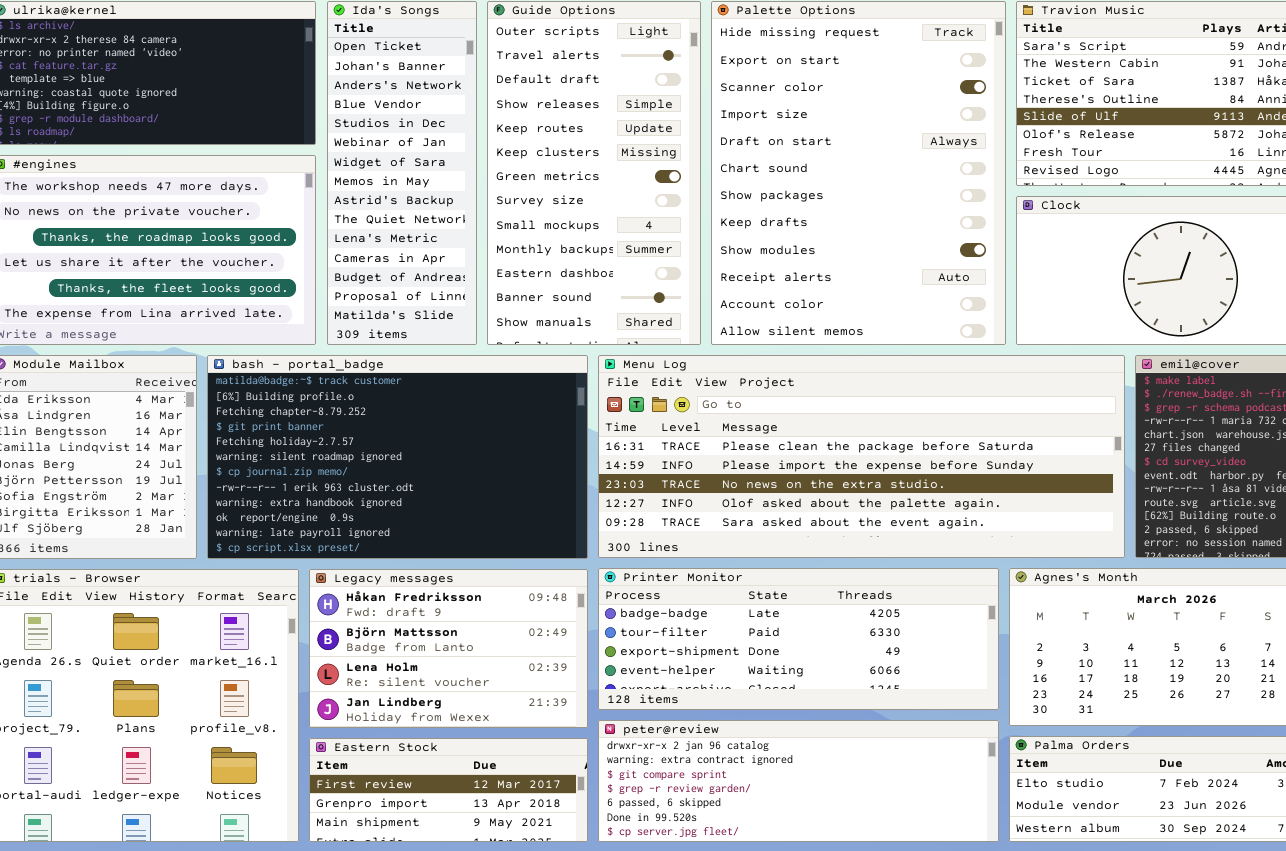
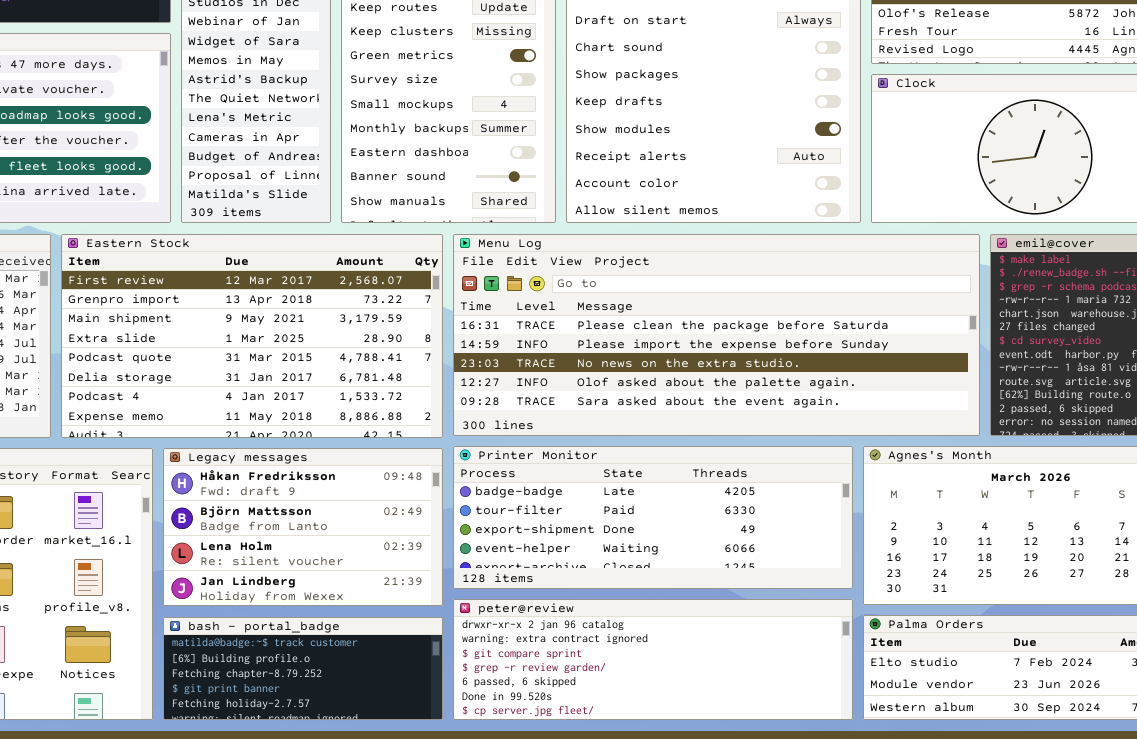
bash - portal_badge: [207,355,588,559] -> [163,617,443,720], moved, resized
Eastern Stock: [309,738,588,842] -> [61,234,443,438], moved, resized

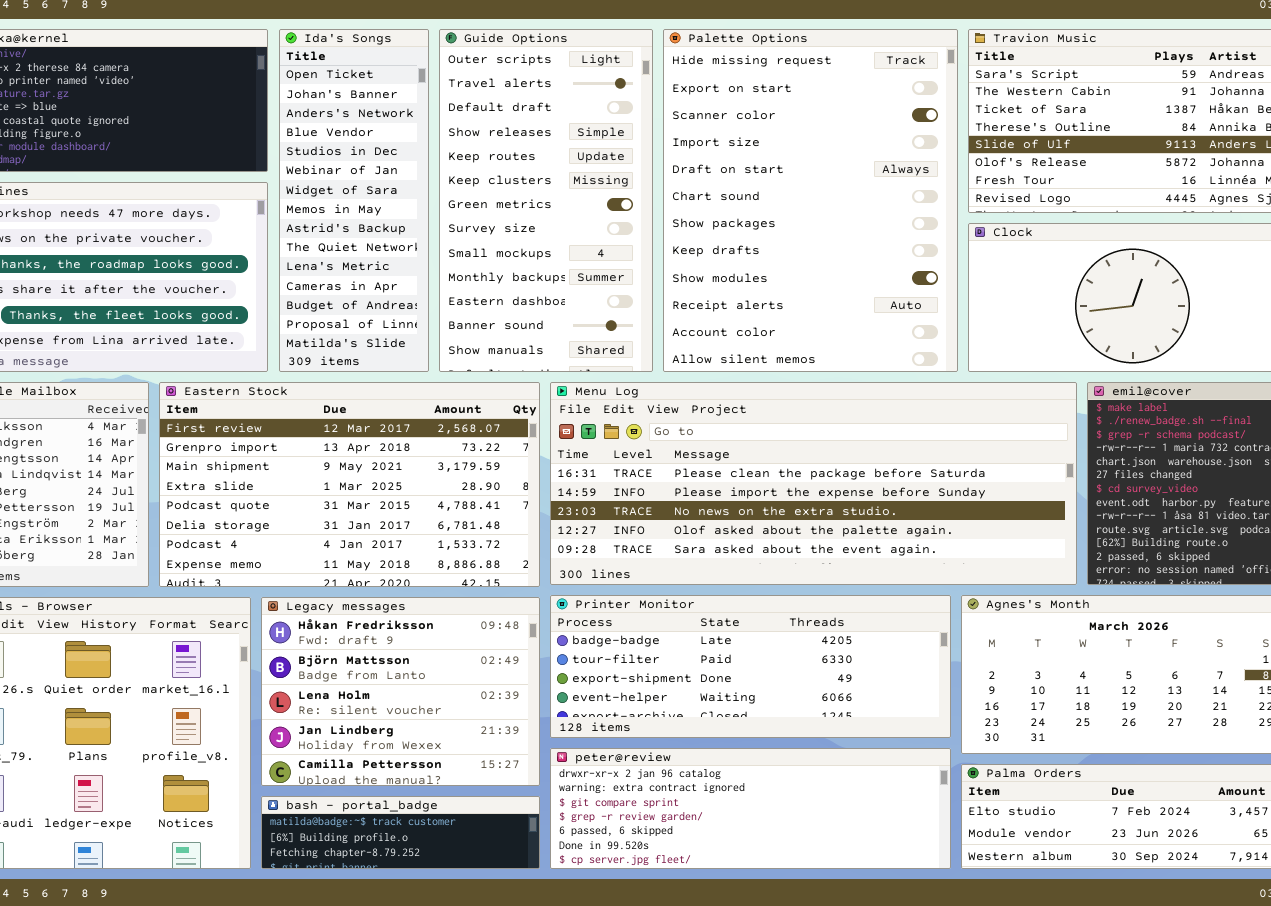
Legacy messages: [163,448,443,606] -> [261,597,540,786], resized
bash - portal_badge: [163,617,443,720] -> [261,796,540,869], resized

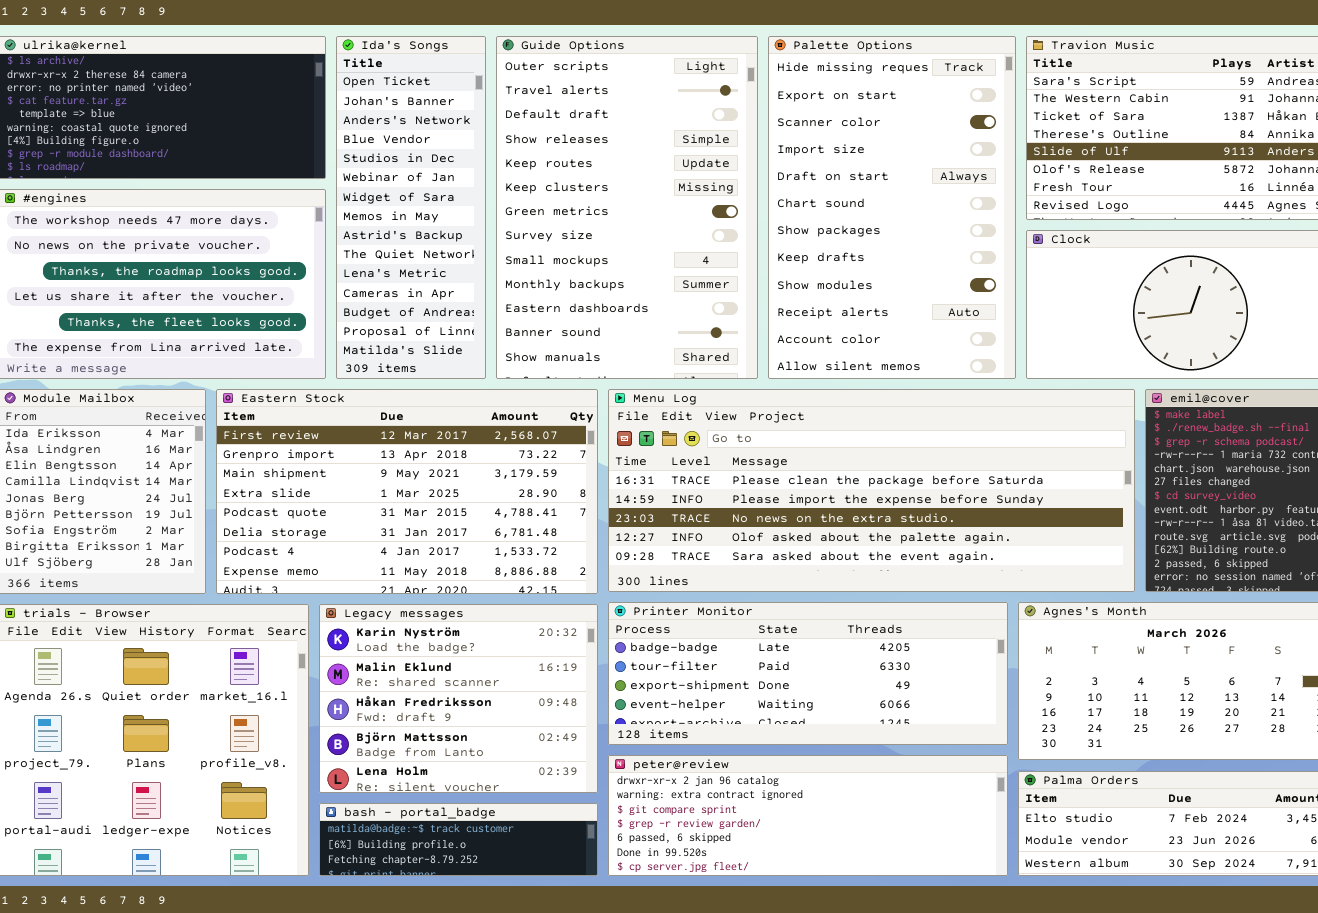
Guide Options: [439,29,653,372] -> [496,36,758,379], resized
Palette Options: [663,29,958,372] -> [768,36,1016,379], resized
Legacy messages: [261,597,540,786] -> [319,604,598,793], scrolled up 2 rows

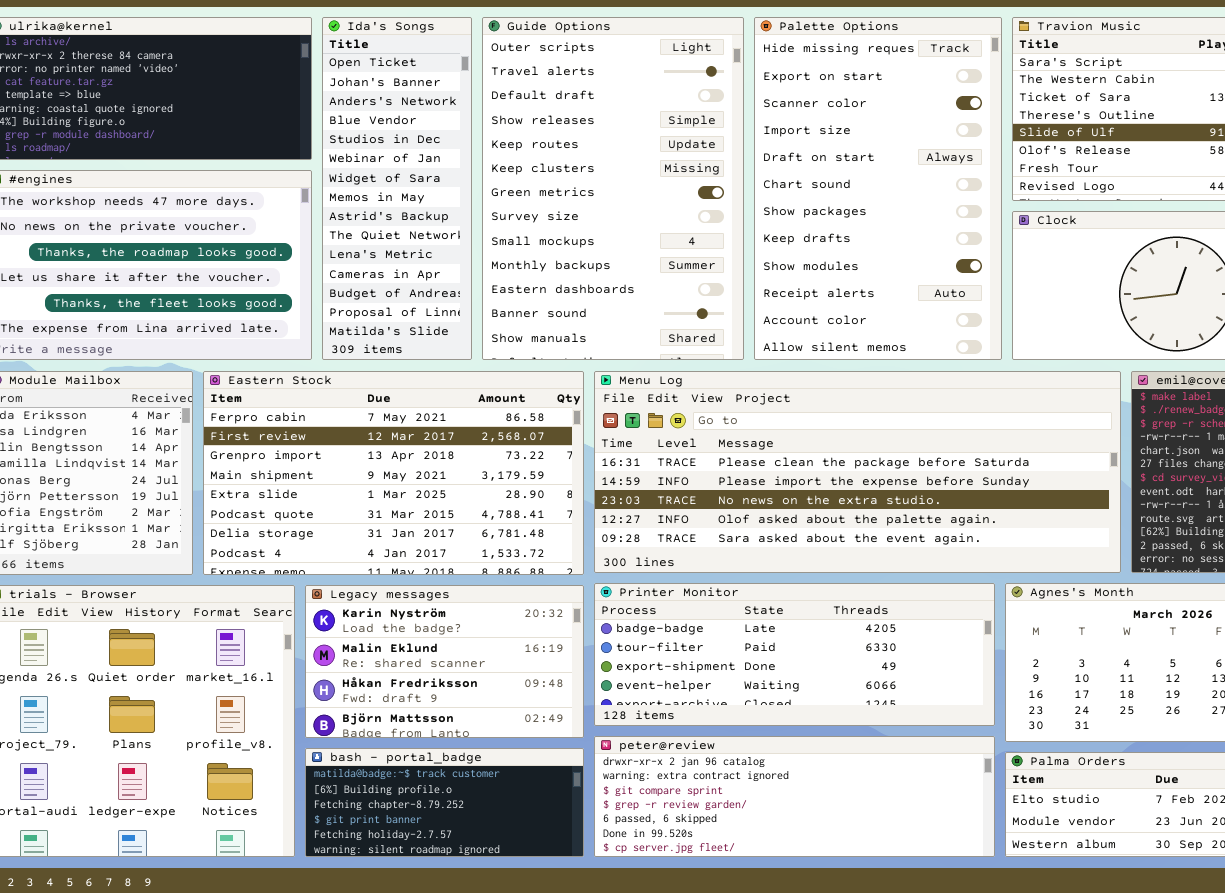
Eastern Stock: [216,389,598,594] -> [203,371,584,575], scrolled up 1 row
Legacy messages: [319,604,598,793] -> [305,585,584,738], resized
bash - portal_badge: [319,803,598,876] -> [305,748,584,857], resized

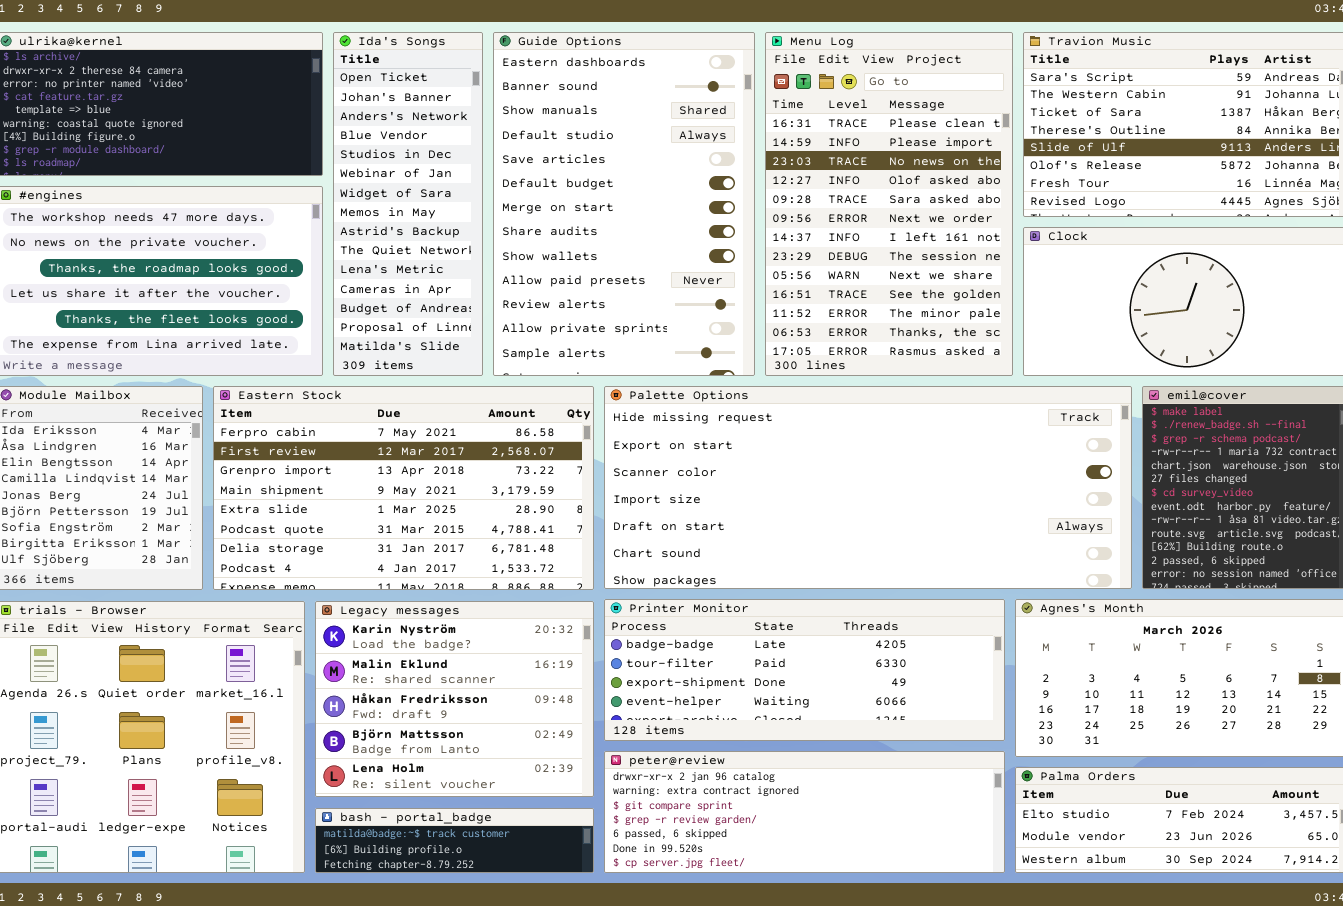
Guide Options: [482,17,744,360] -> [493,32,755,376], scrolled down 10 rows
Palette Options: [754,17,1002,360] -> [604,386,1132,589], moved, resized
Menu Log: [594,371,1121,573] -> [765,32,1013,376], moved, resized
Legacy messages: [305,585,584,738] -> [315,601,594,797], resized
bash - portal_badge: [305,748,584,857] -> [315,808,594,873], resized

